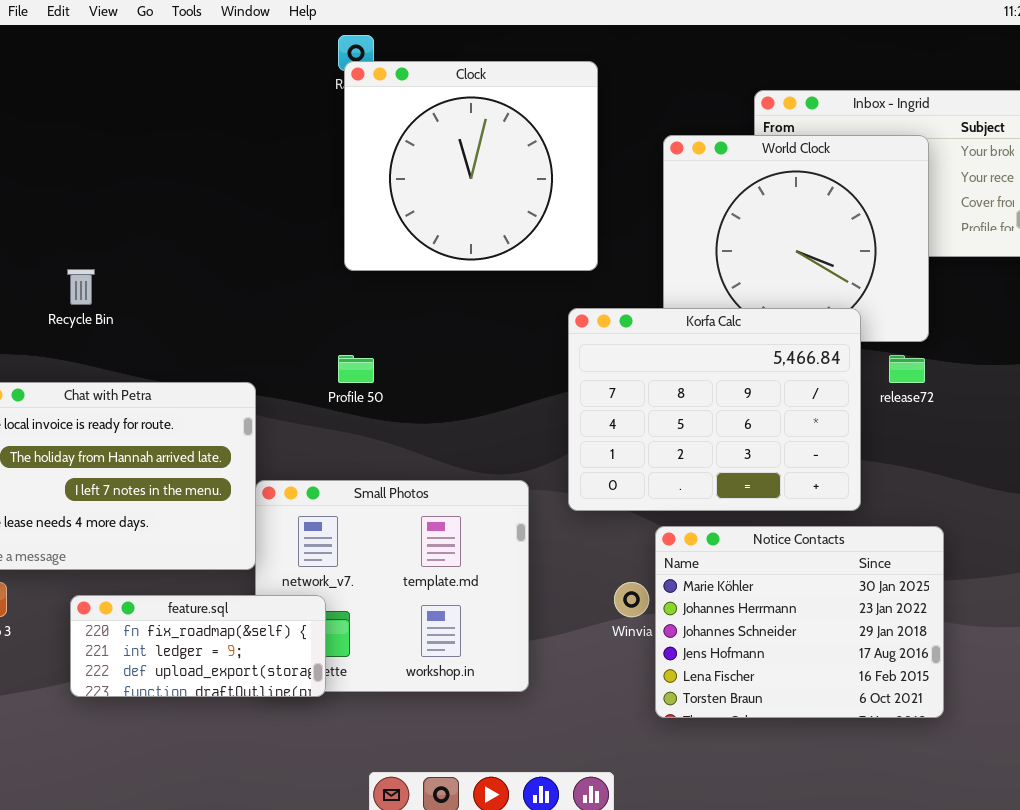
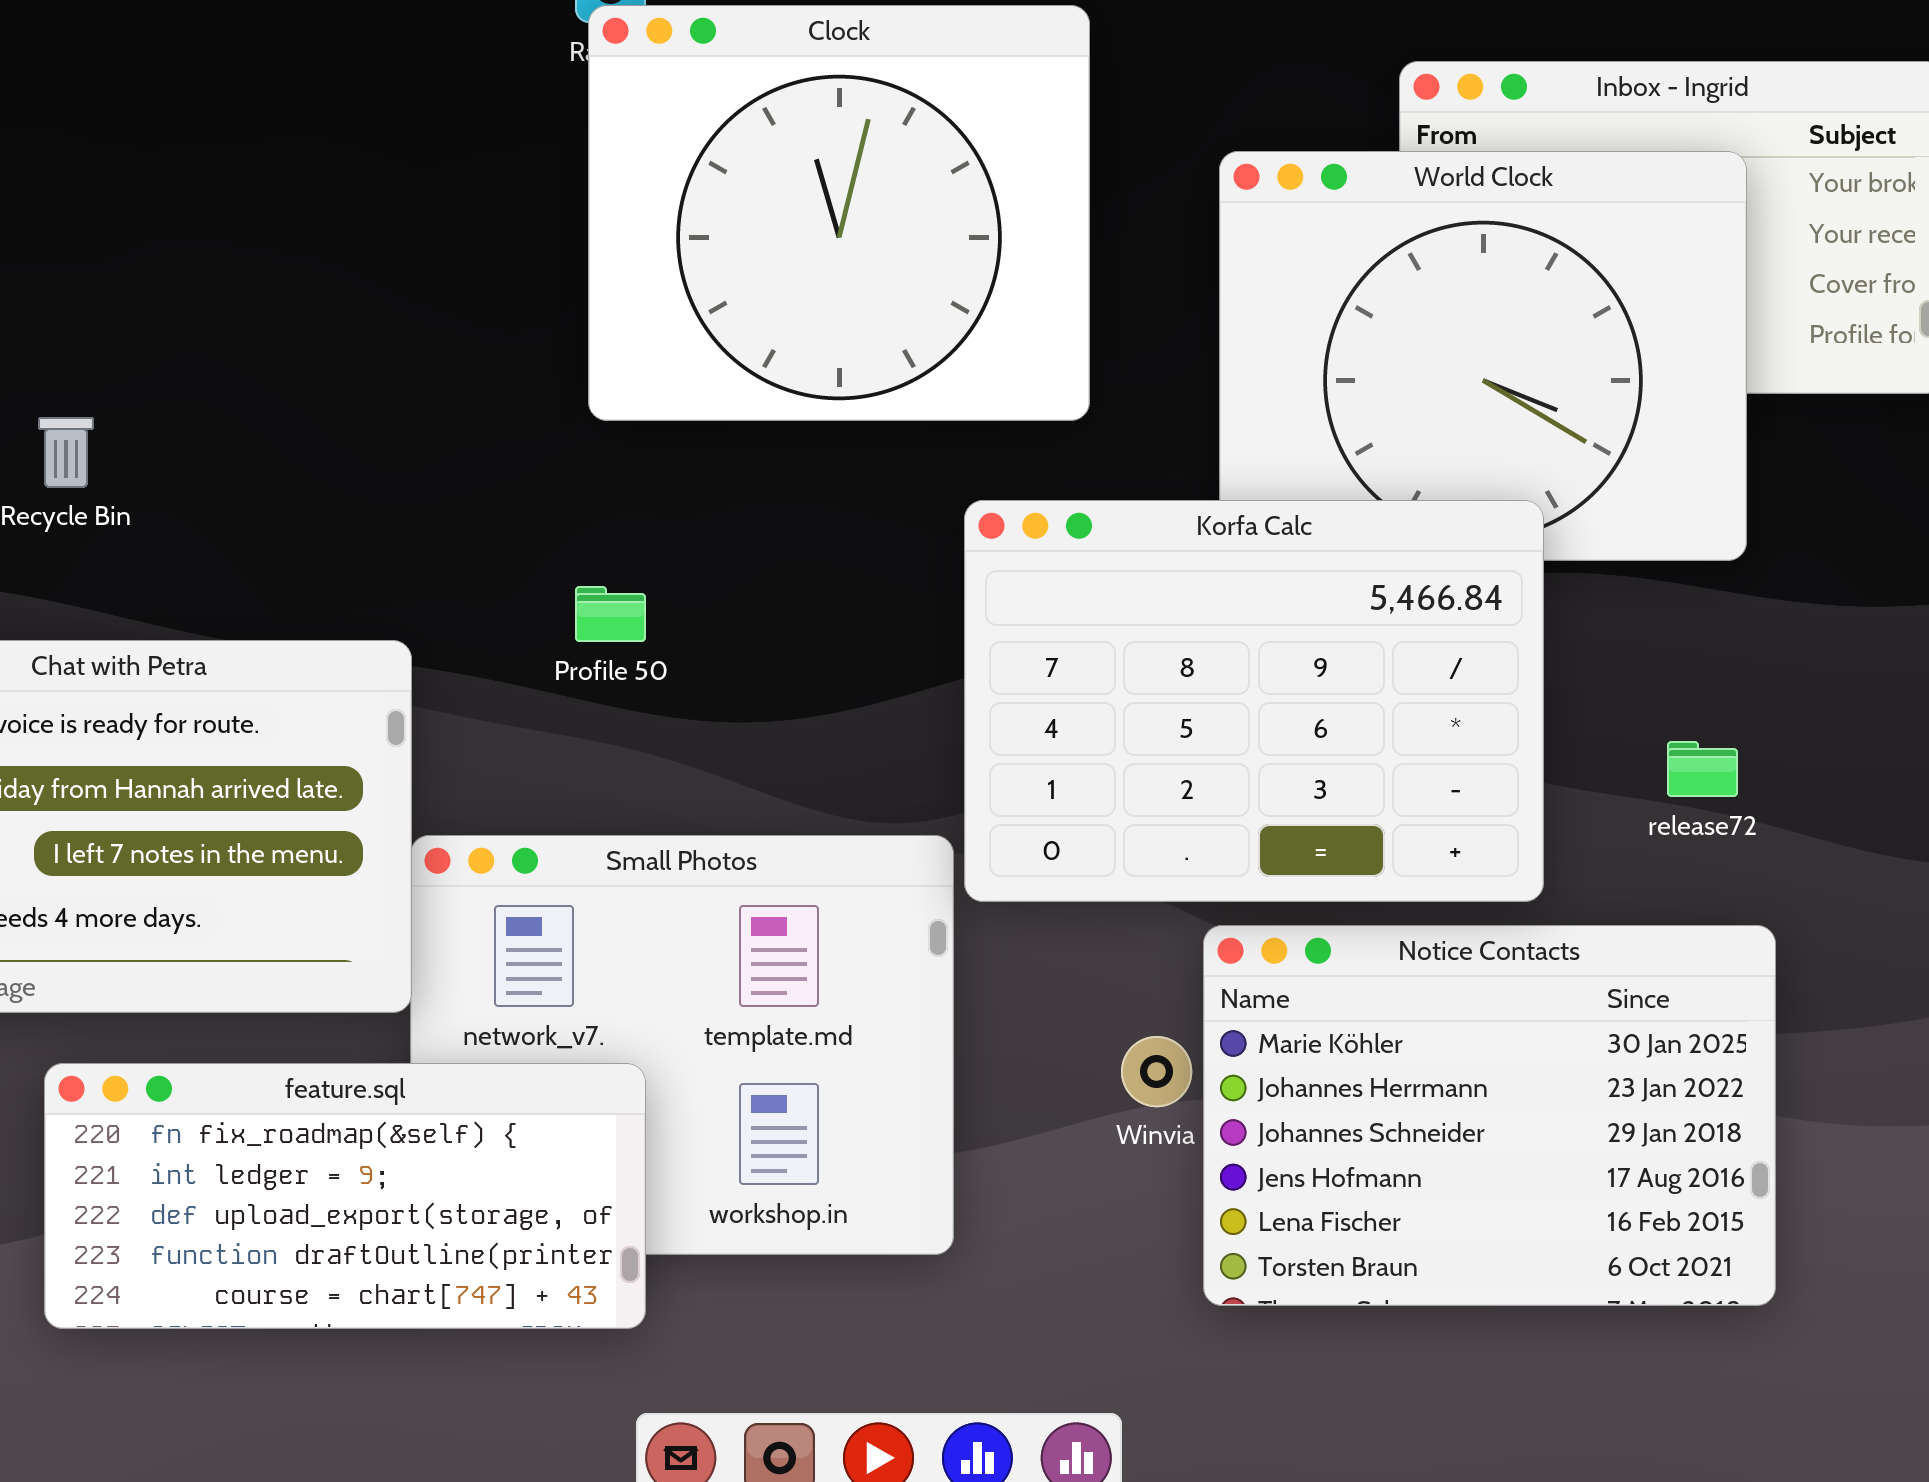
Korfa Calc: [568,308,861,511] -> [964,500,1544,902], moved
release72: [889,355,925,383] -> [1667,741,1738,797], moved
feature.sql: [70,595,326,697] -> [44,1063,646,1329], resized

